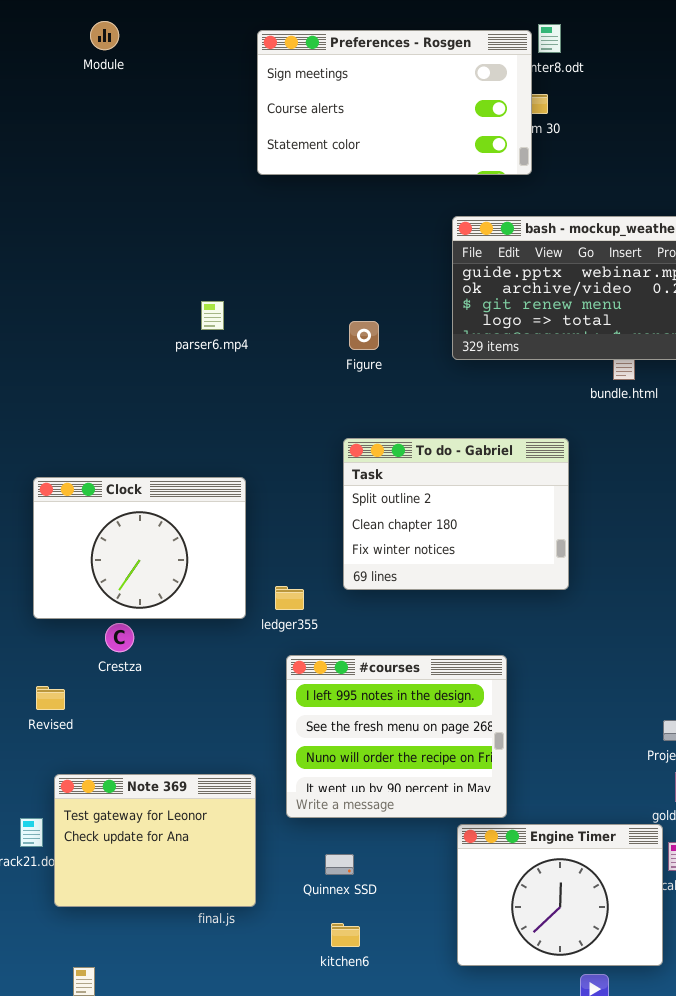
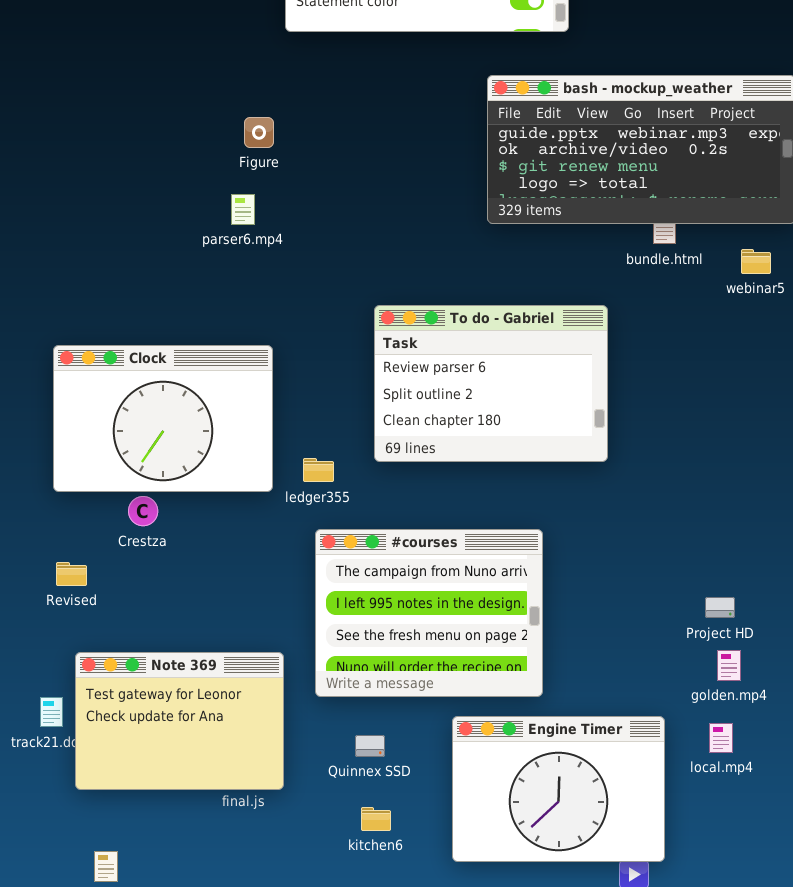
parser6.mp4: [201,301,224,330] -> [231,194,255,225], moved
Figure: [349,321,379,350] -> [244,117,274,148], moved
To do - Gabriel: [343,438,569,590] -> [374,305,608,462], scrolled up 1 row
#courses: [286,655,507,818] -> [315,529,543,697], scrolled up 1 row
Engine Timer: [457,824,663,966] -> [452,716,665,862], moved

